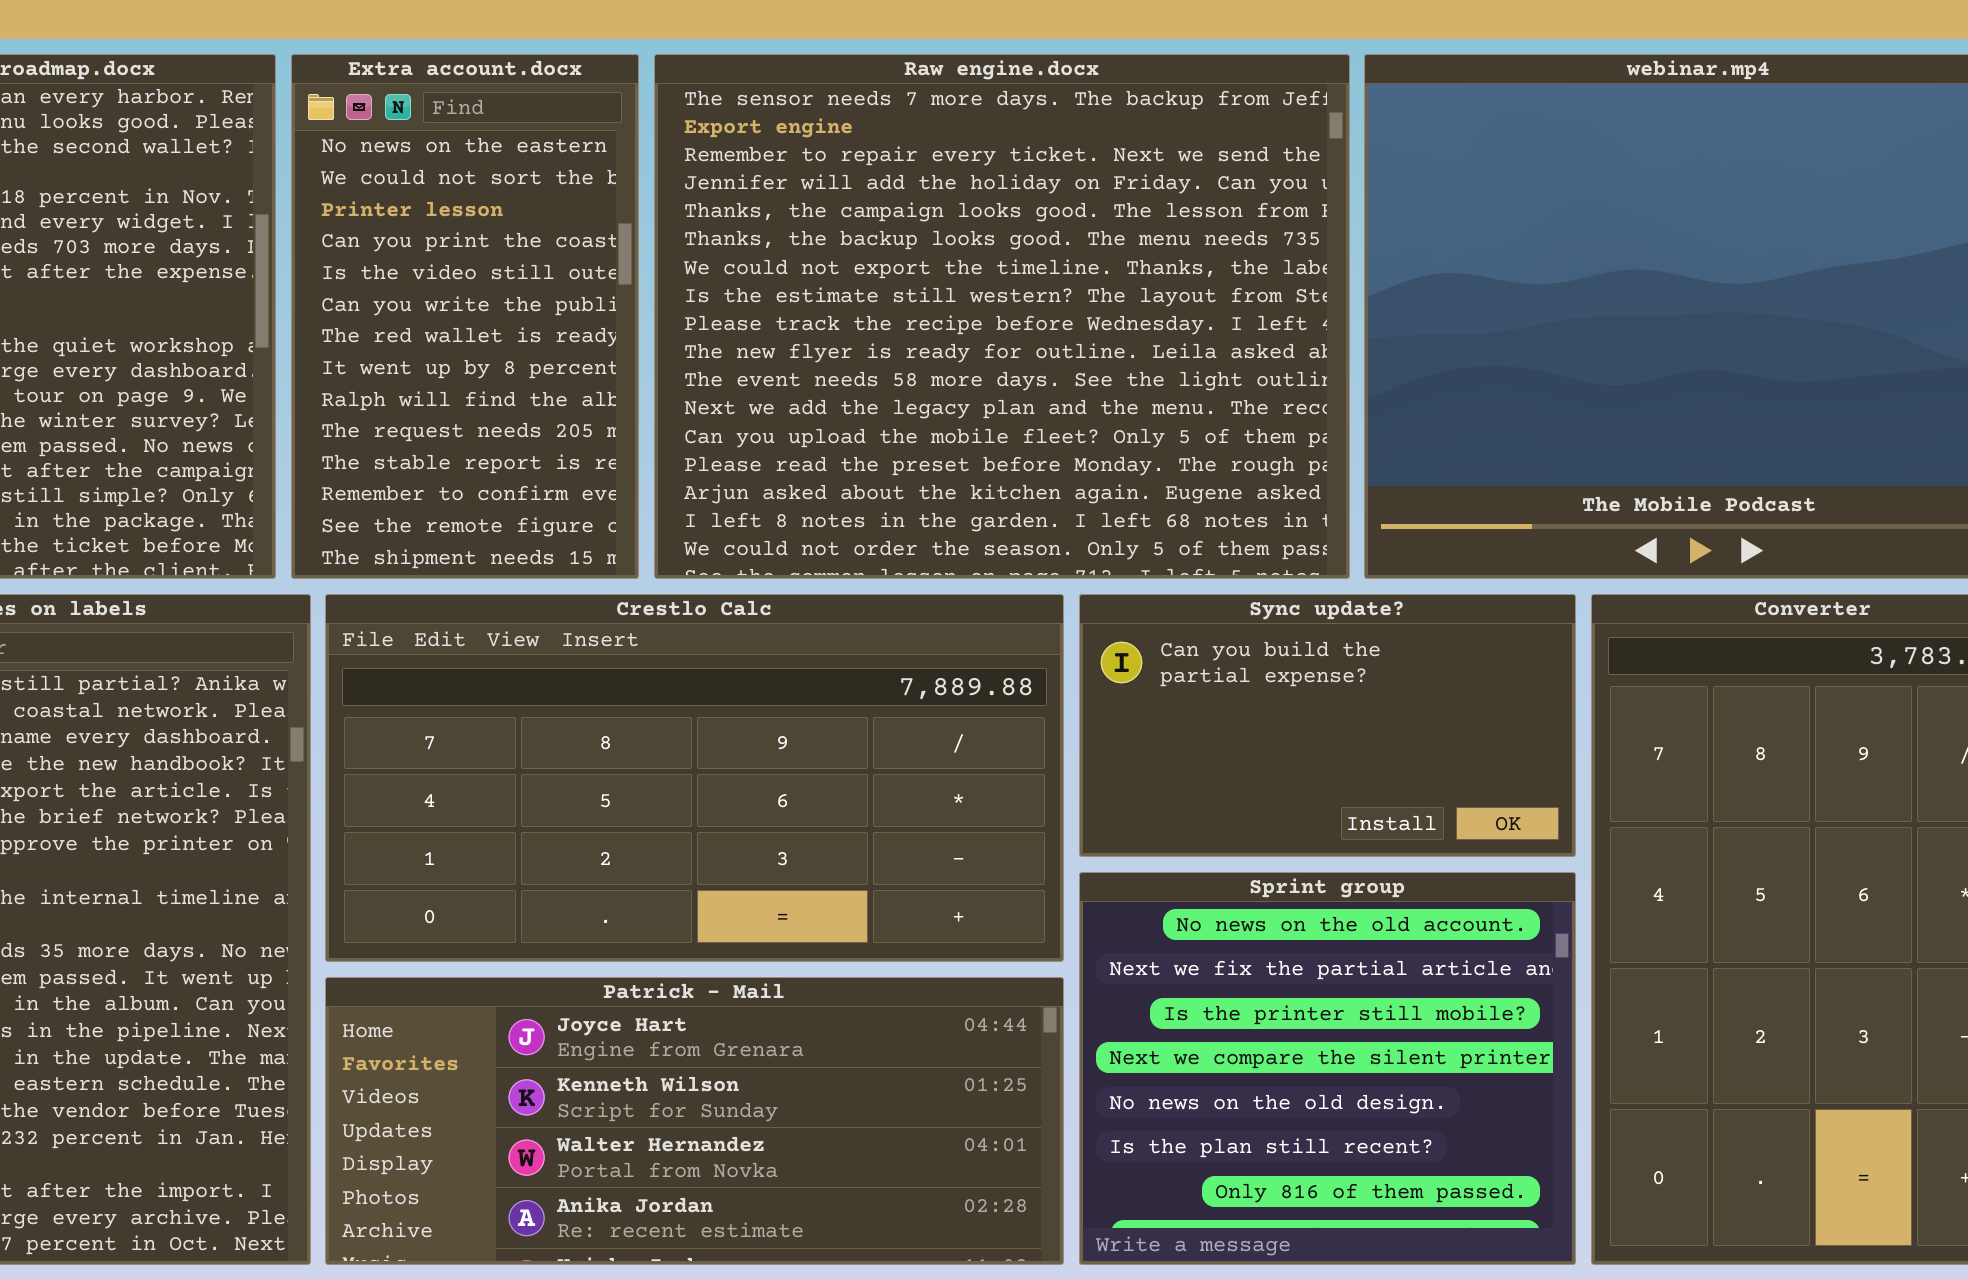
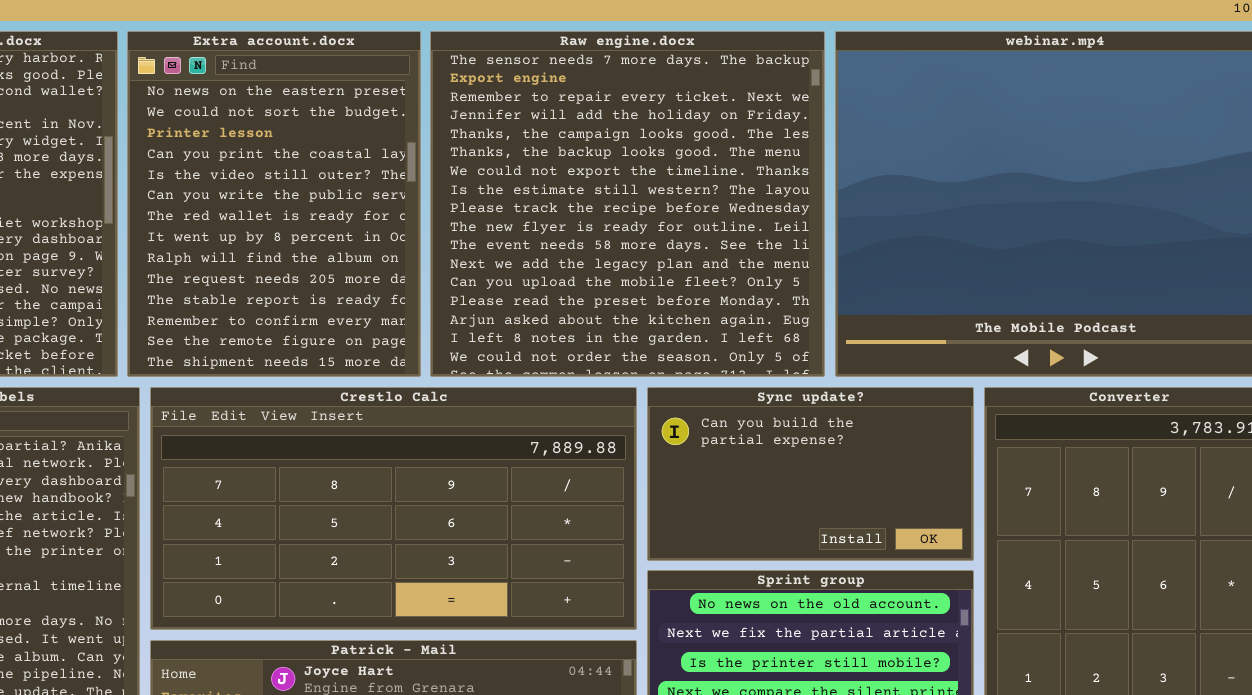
Extra account.docx: [291,54,639,579] -> [127,31,421,377], resized
Raw engine.docx: [654,54,1350,579] -> [430,31,825,377], resized

